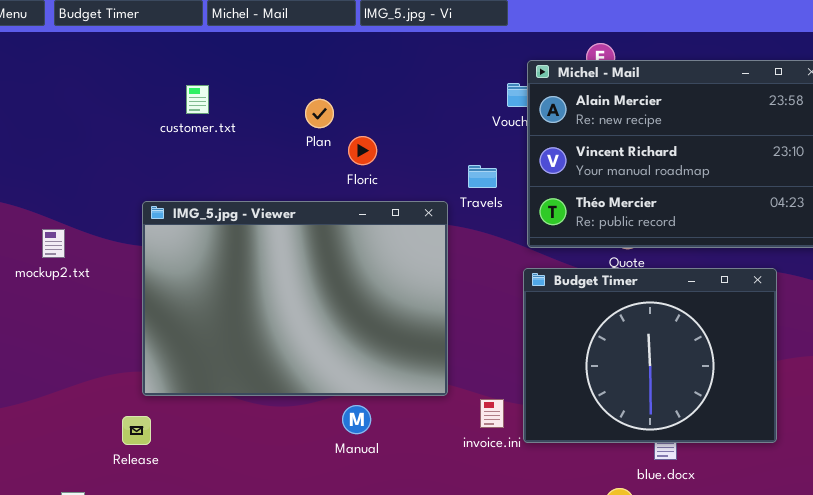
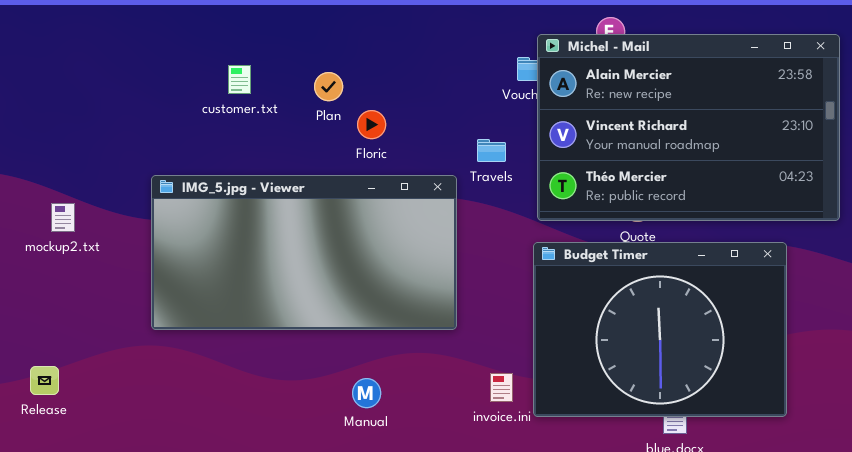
customer.txt: [186,85,209,114] -> [228,65,251,94], moved
IMG_5.jpg - Viewer: [142,201,448,396] -> [151,175,457,330], resized
Release: [122,416,151,445] -> [30,366,59,395], moved

